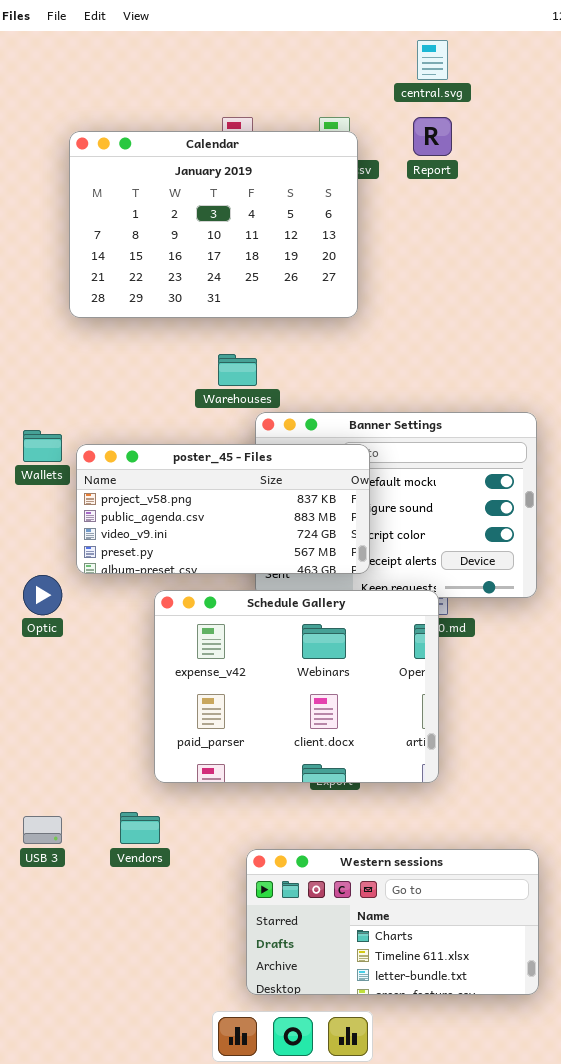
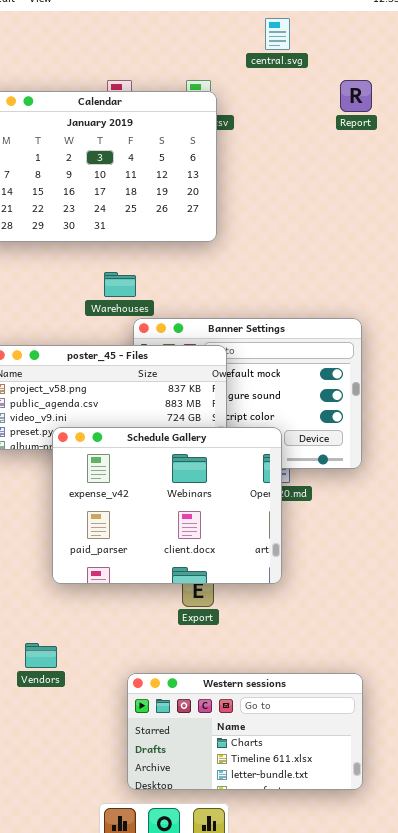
Report: [413,117,452,156] -> [340,80,372,112], moved
Schedule Gallery: [154,590,439,783] -> [52,427,282,584], moved

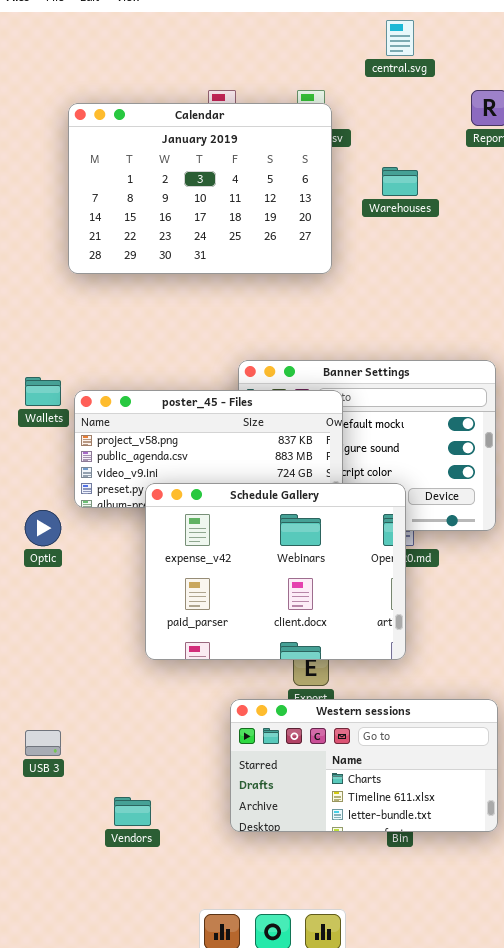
Warehouses: [104,272,136,297] -> [382,167,418,196], moved
Vendors: [25,643,57,668] -> [114,797,151,826], moved
Western sessions: [127,673,363,790] -> [230,699,498,832], moved

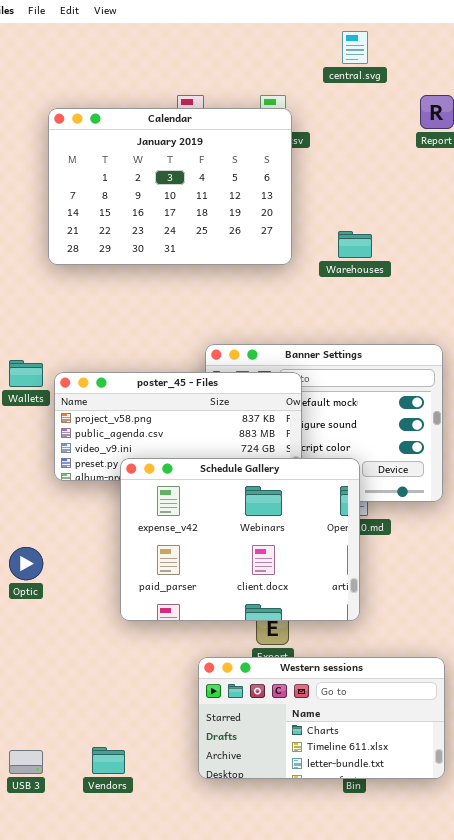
Warehouses: [382,167,418,196] -> [338,231,372,258], moved
Optic: [25,510,61,546] -> [9,547,43,580], moved
USB 3: [25,730,61,756] -> [9,750,43,774], moved

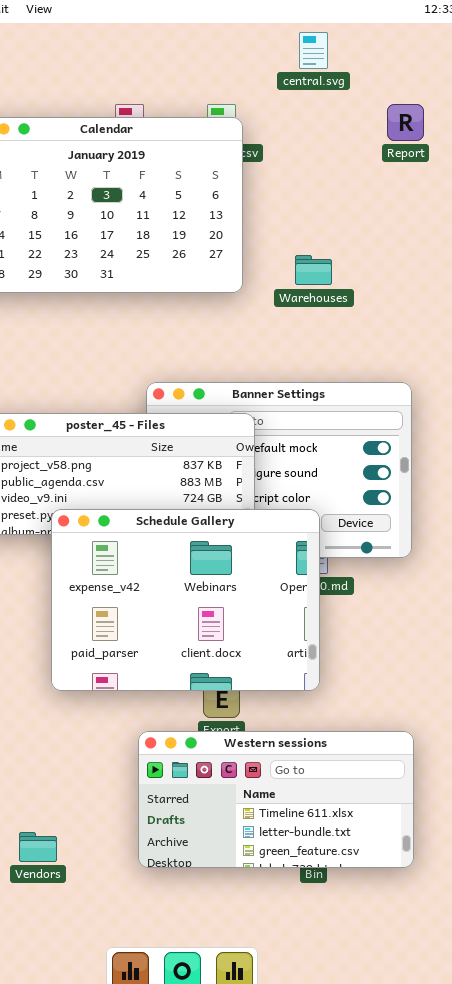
Western sessions: [198,657,445,779] -> [138,731,414,868], scrolled down 1 row

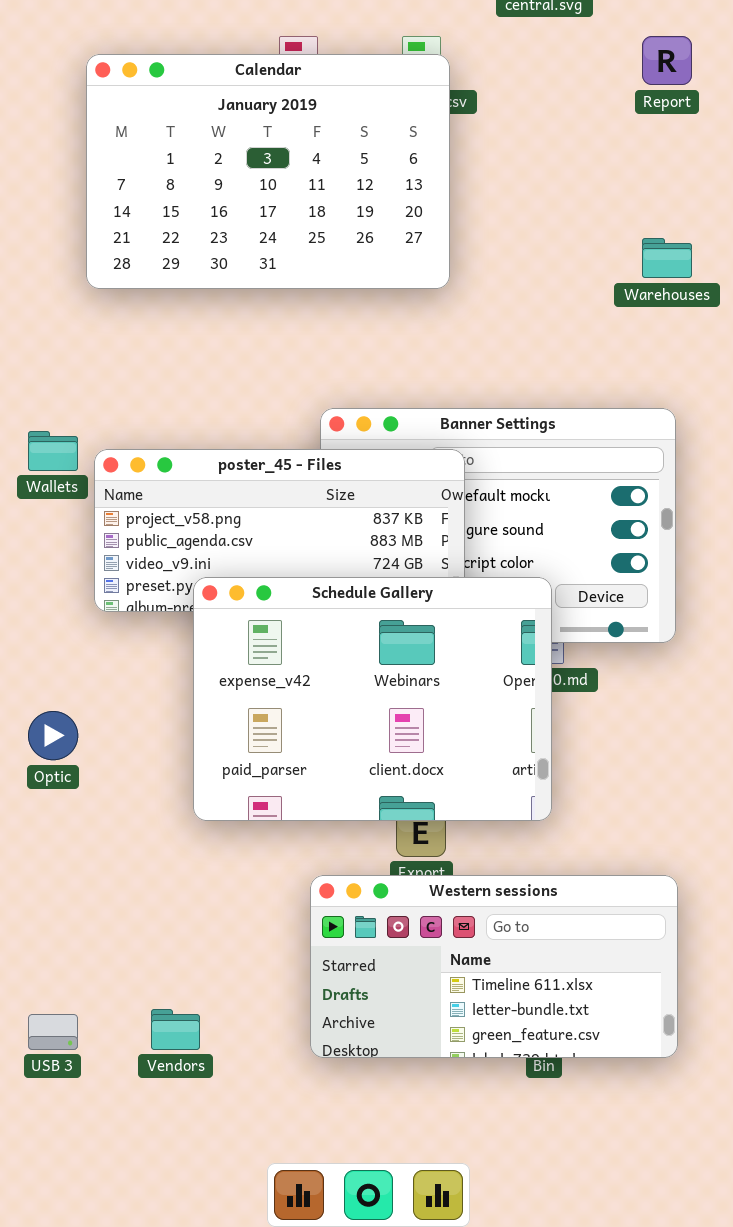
Warehouses: [295,255,332,285] -> [642,238,692,278], moved

